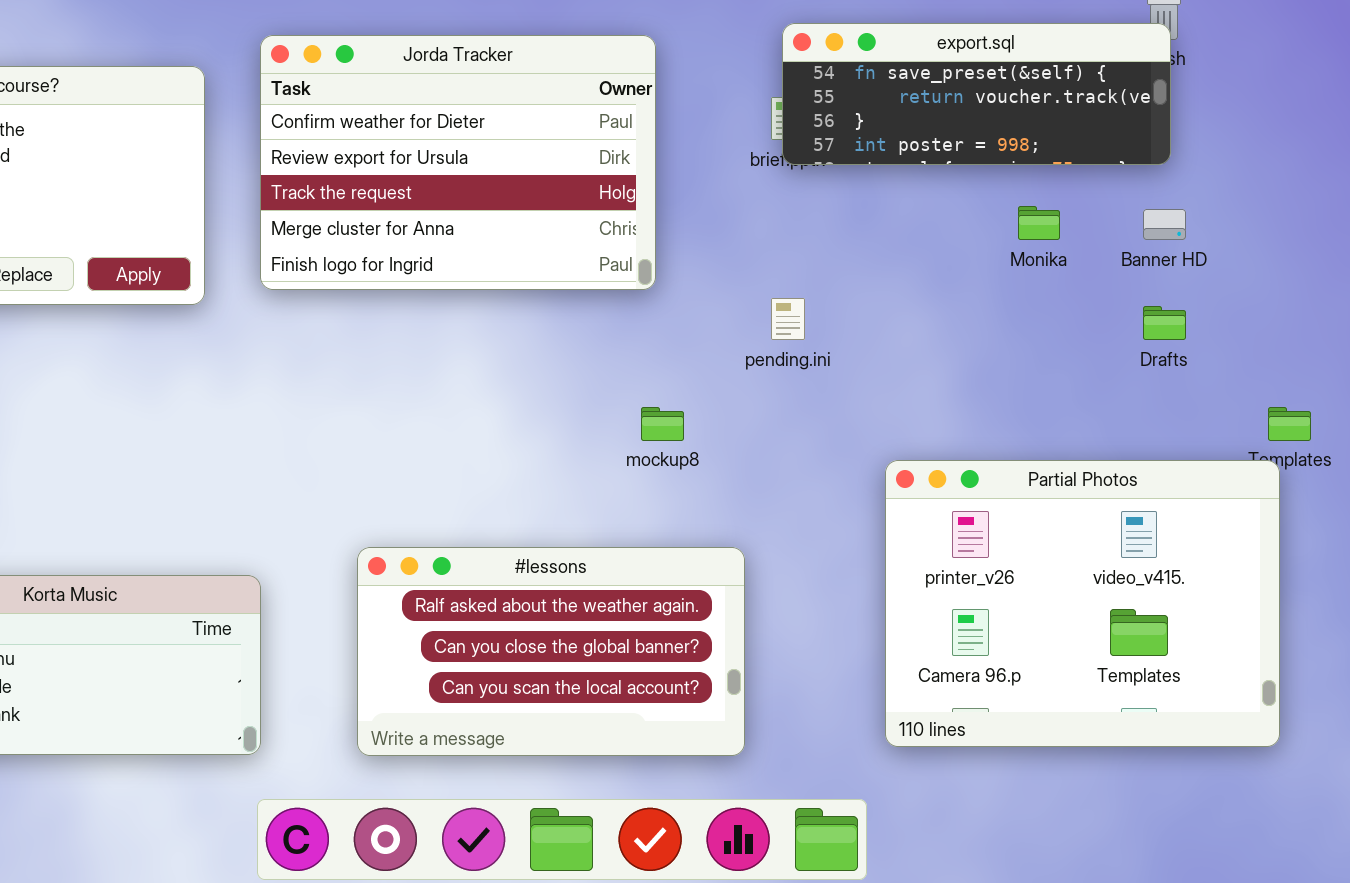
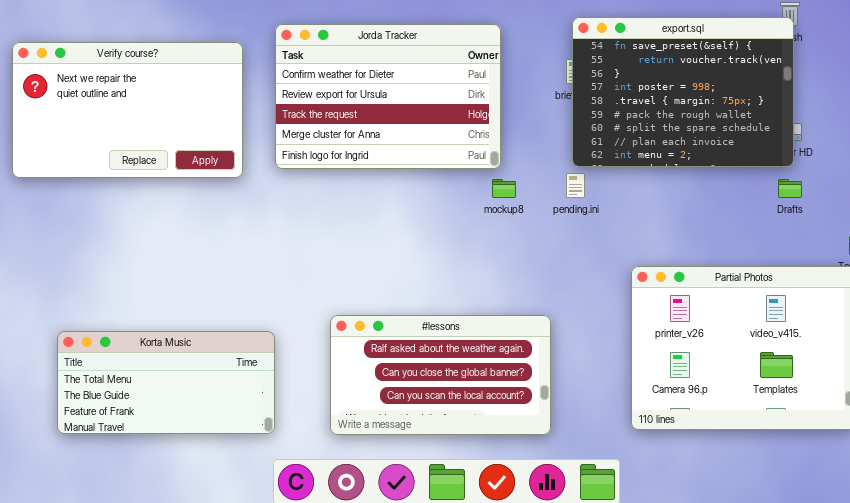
export.sql: [782,23,1171,165] -> [572,17,794,167], resized
mockup8: [641,407,684,441] -> [492,179,516,198], moved

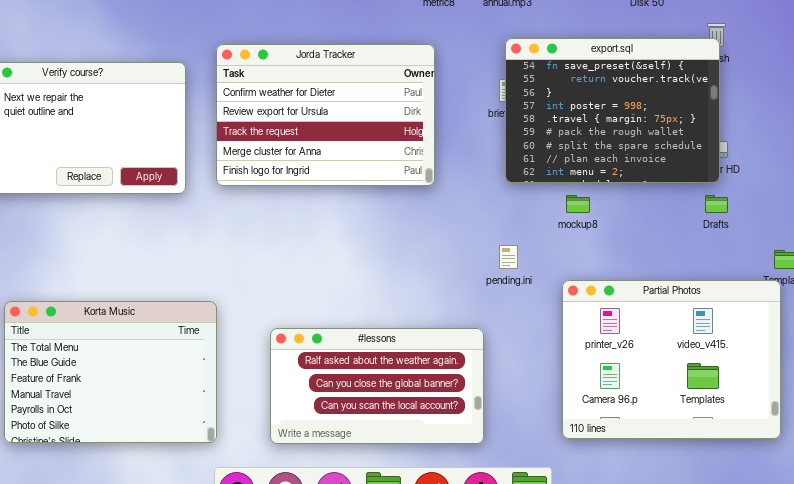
pending.ini: [566,173,585,198] -> [499,245,518,269], moved
mockup8: [492,179,516,198] -> [566,195,590,213], moved
Korta Music: [57,331,275,434] -> [4,301,217,443], resized

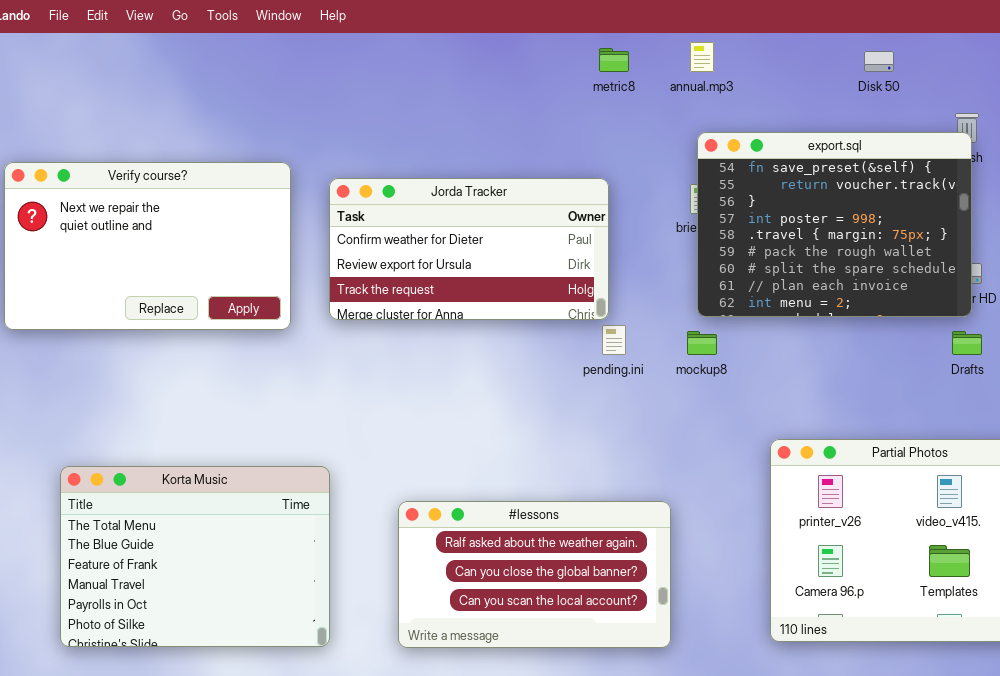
Jorda Tracker: [216,44,435,186] -> [329,178,609,320], resized
mockup8: [566,195,590,213] -> [687,331,717,355], moved
pending.ini: [499,245,518,269] -> [602,325,626,355], moved

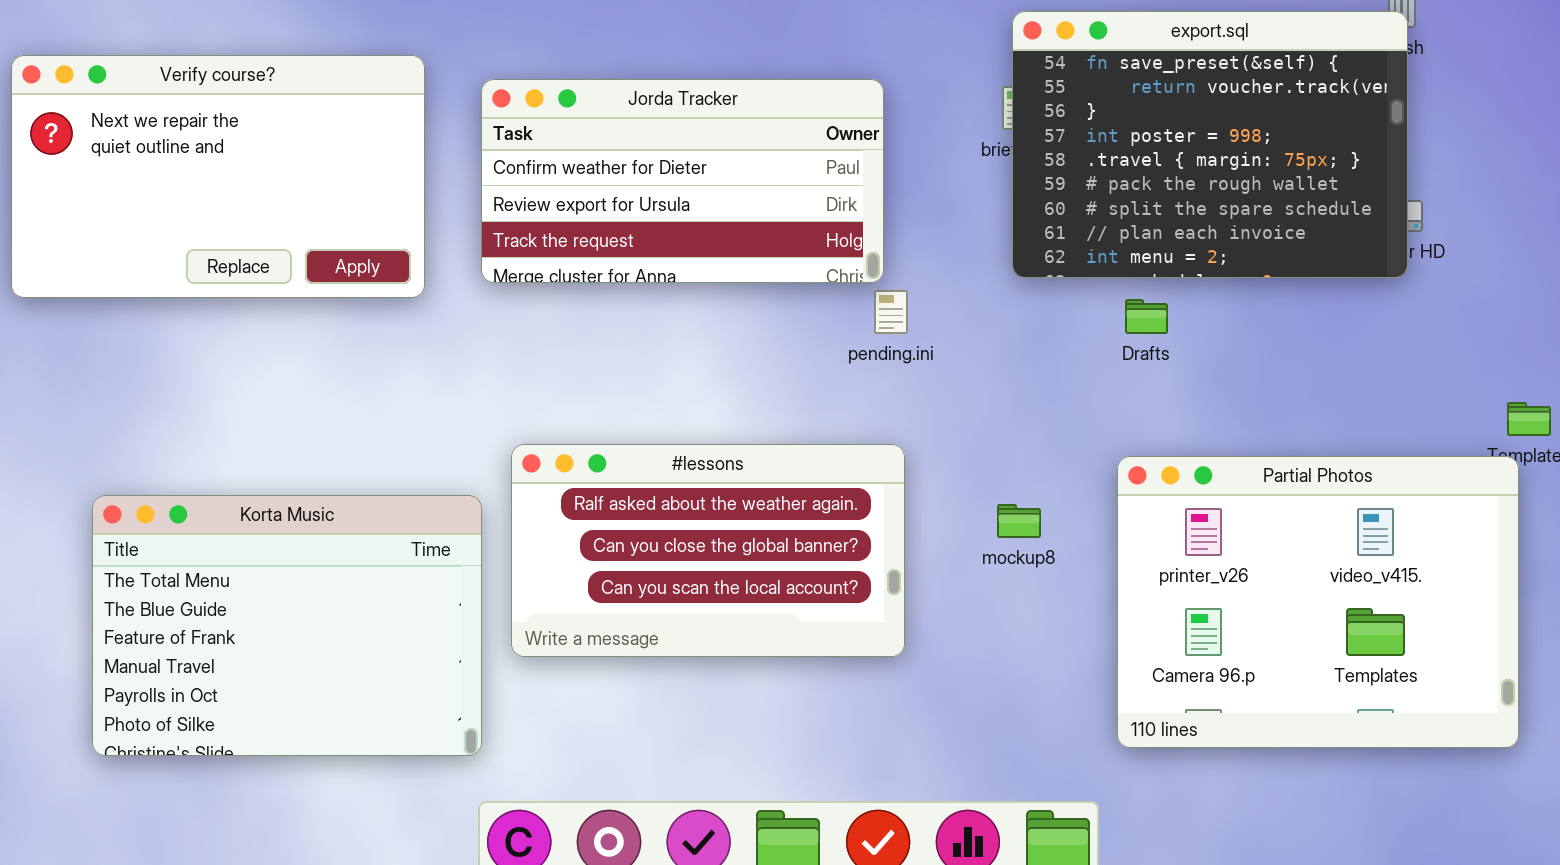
mockup8: [687,331,717,355] -> [997,504,1041,538], moved
Drafts: [952,331,982,355] -> [1125,299,1168,334], moved
#lessons: [398,501,671,648] -> [511,444,905,657], moved

